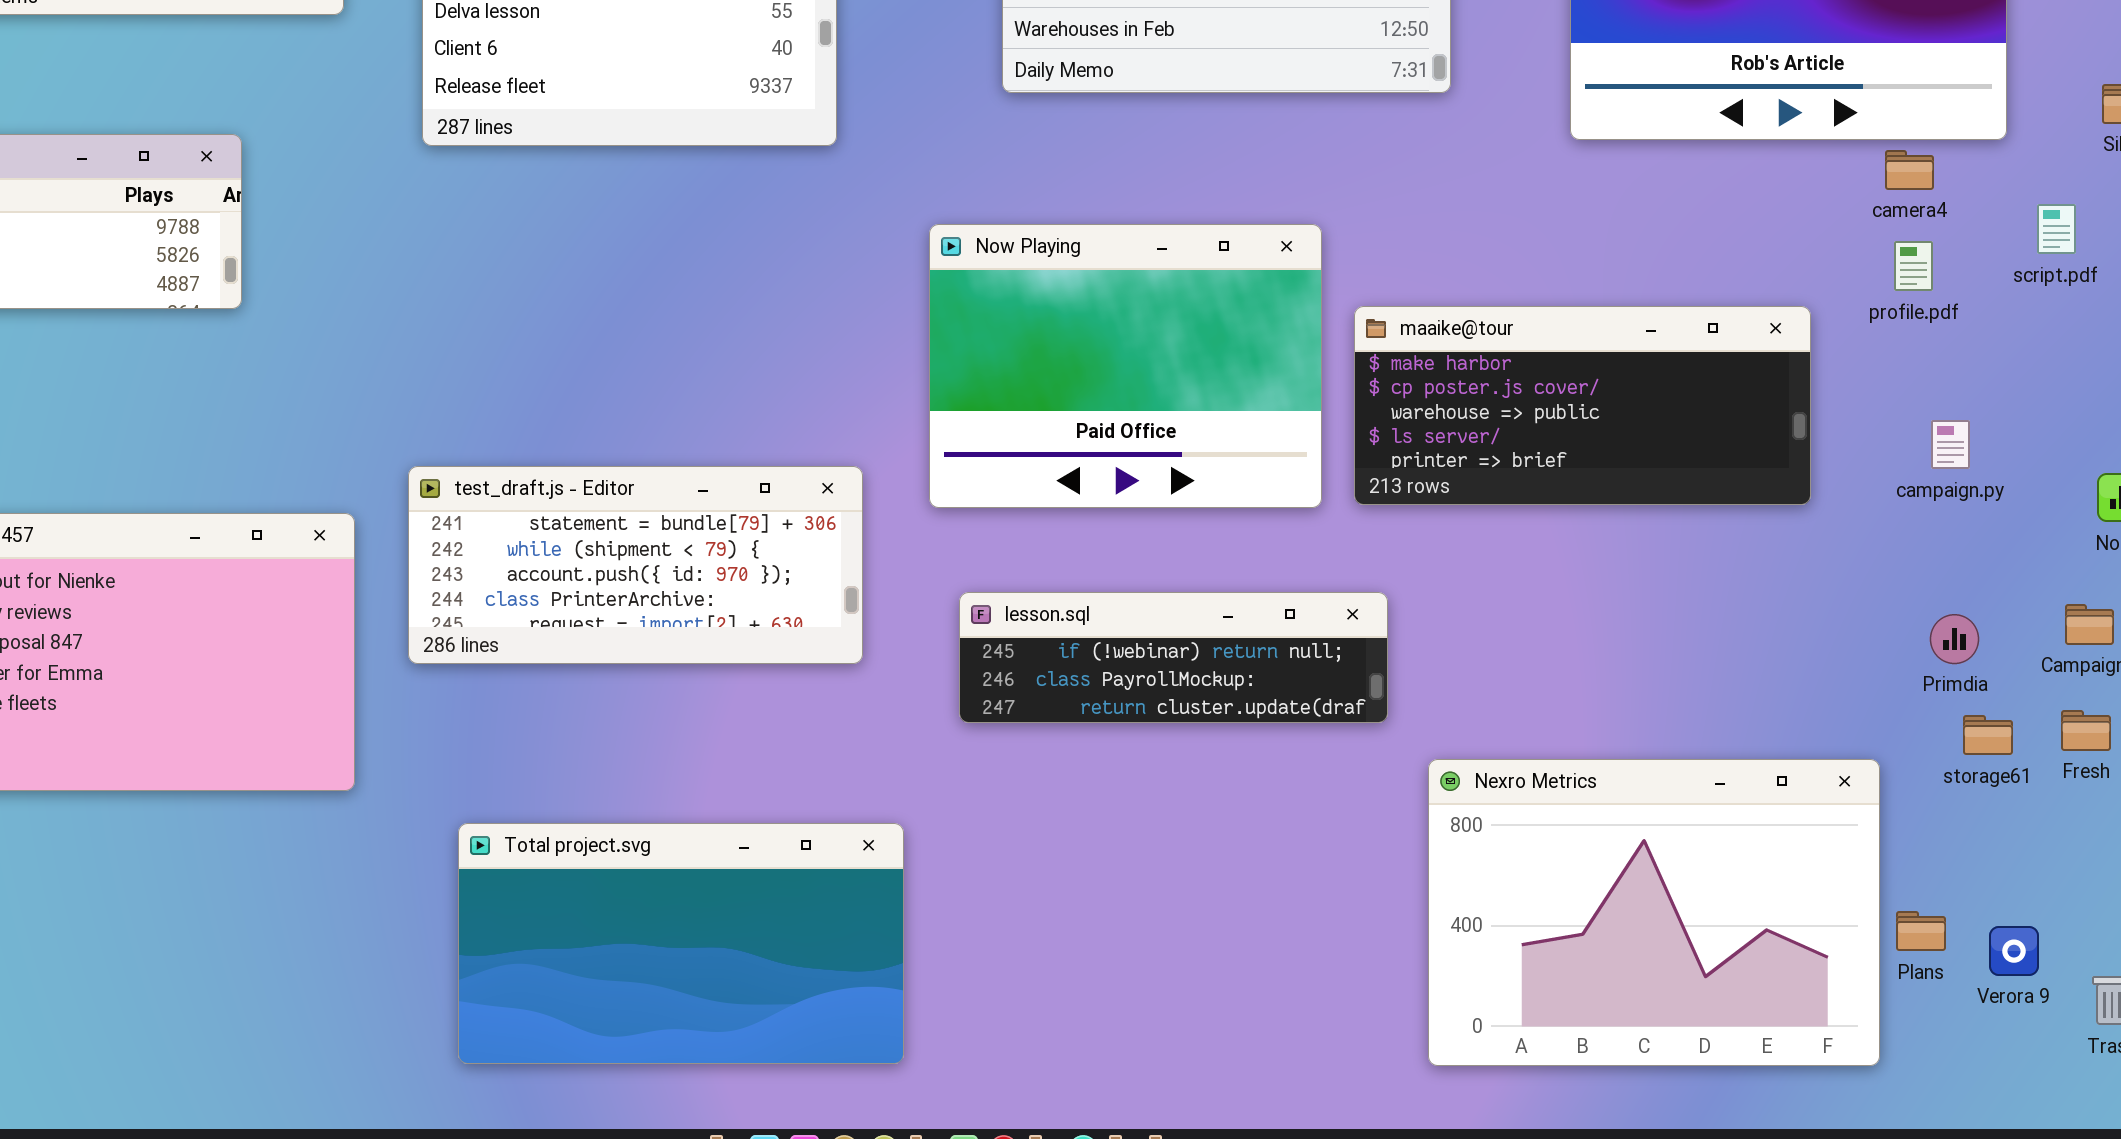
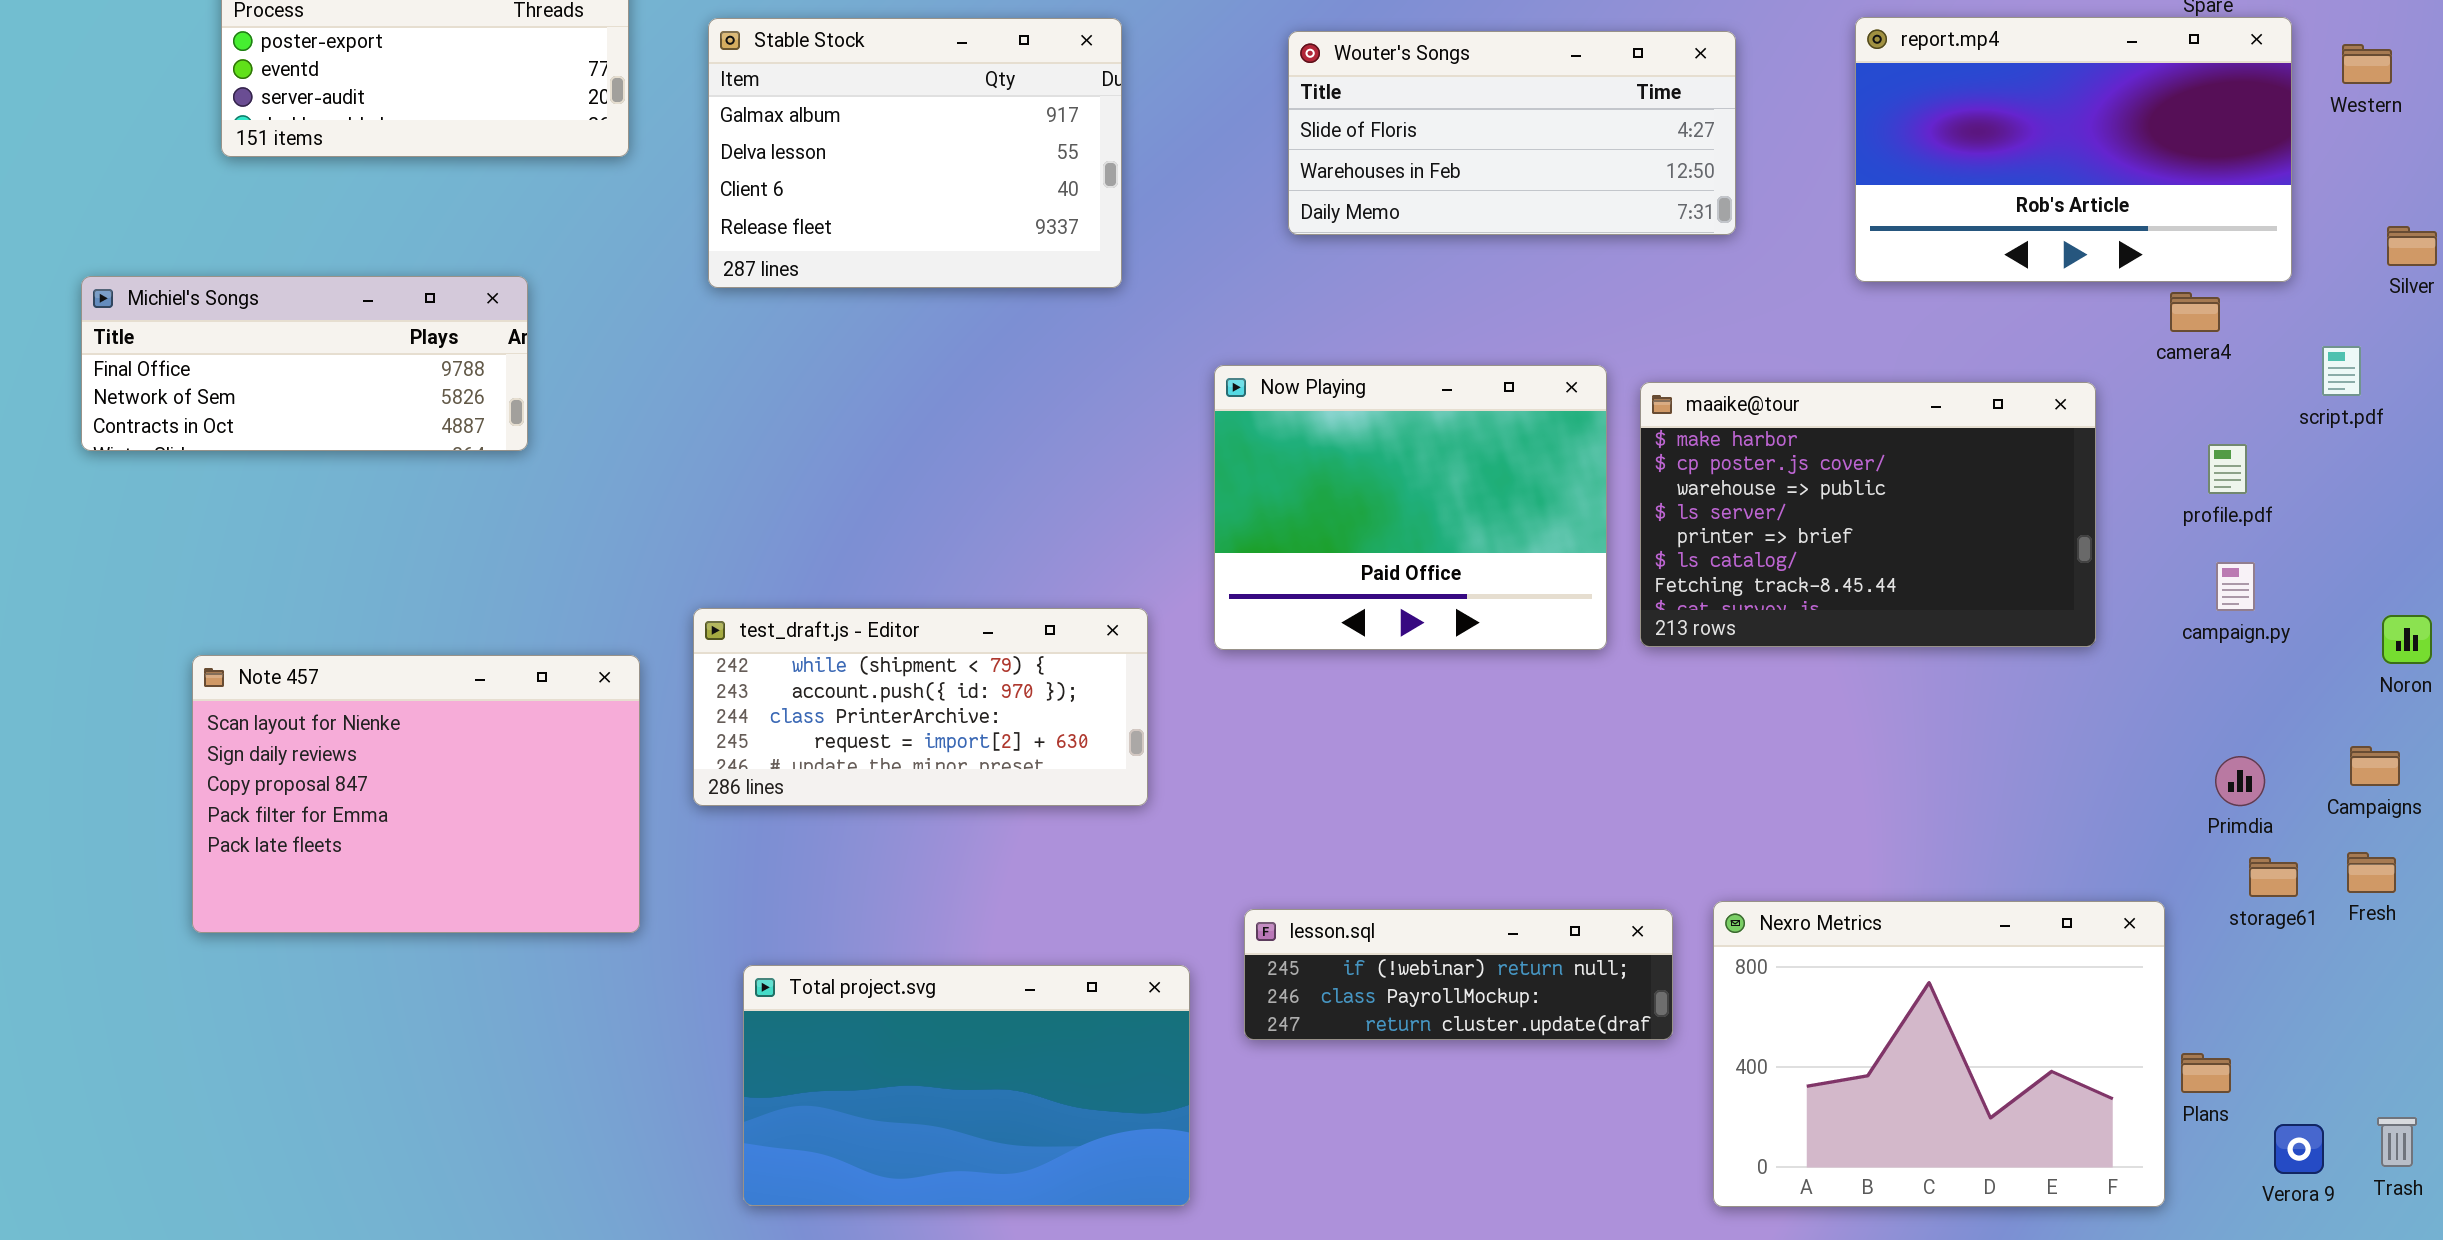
profile.pdf: [1894,241,1933,291] -> [2208,444,2247,494], moved
maaike@tour: [1354,306,1811,505] -> [1640,382,2096,647], resized
test_draft.js - Editor: [408,466,863,664] -> [693,608,1148,806], scrolled down 1 row
lesson.sql: [959,592,1388,723] -> [1244,909,1673,1040], moved
Verora 9: [1989,926,2039,976] -> [2274,1124,2324,1174], moved

